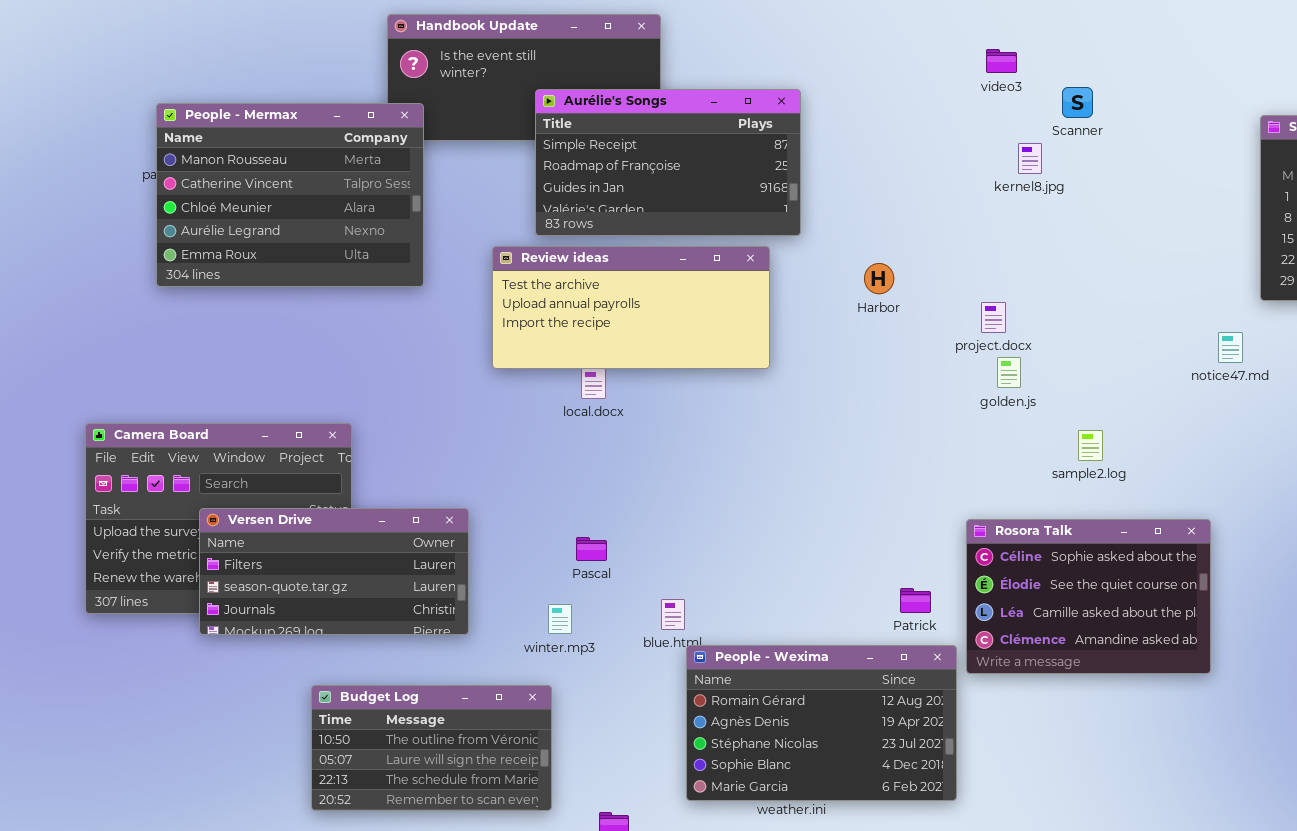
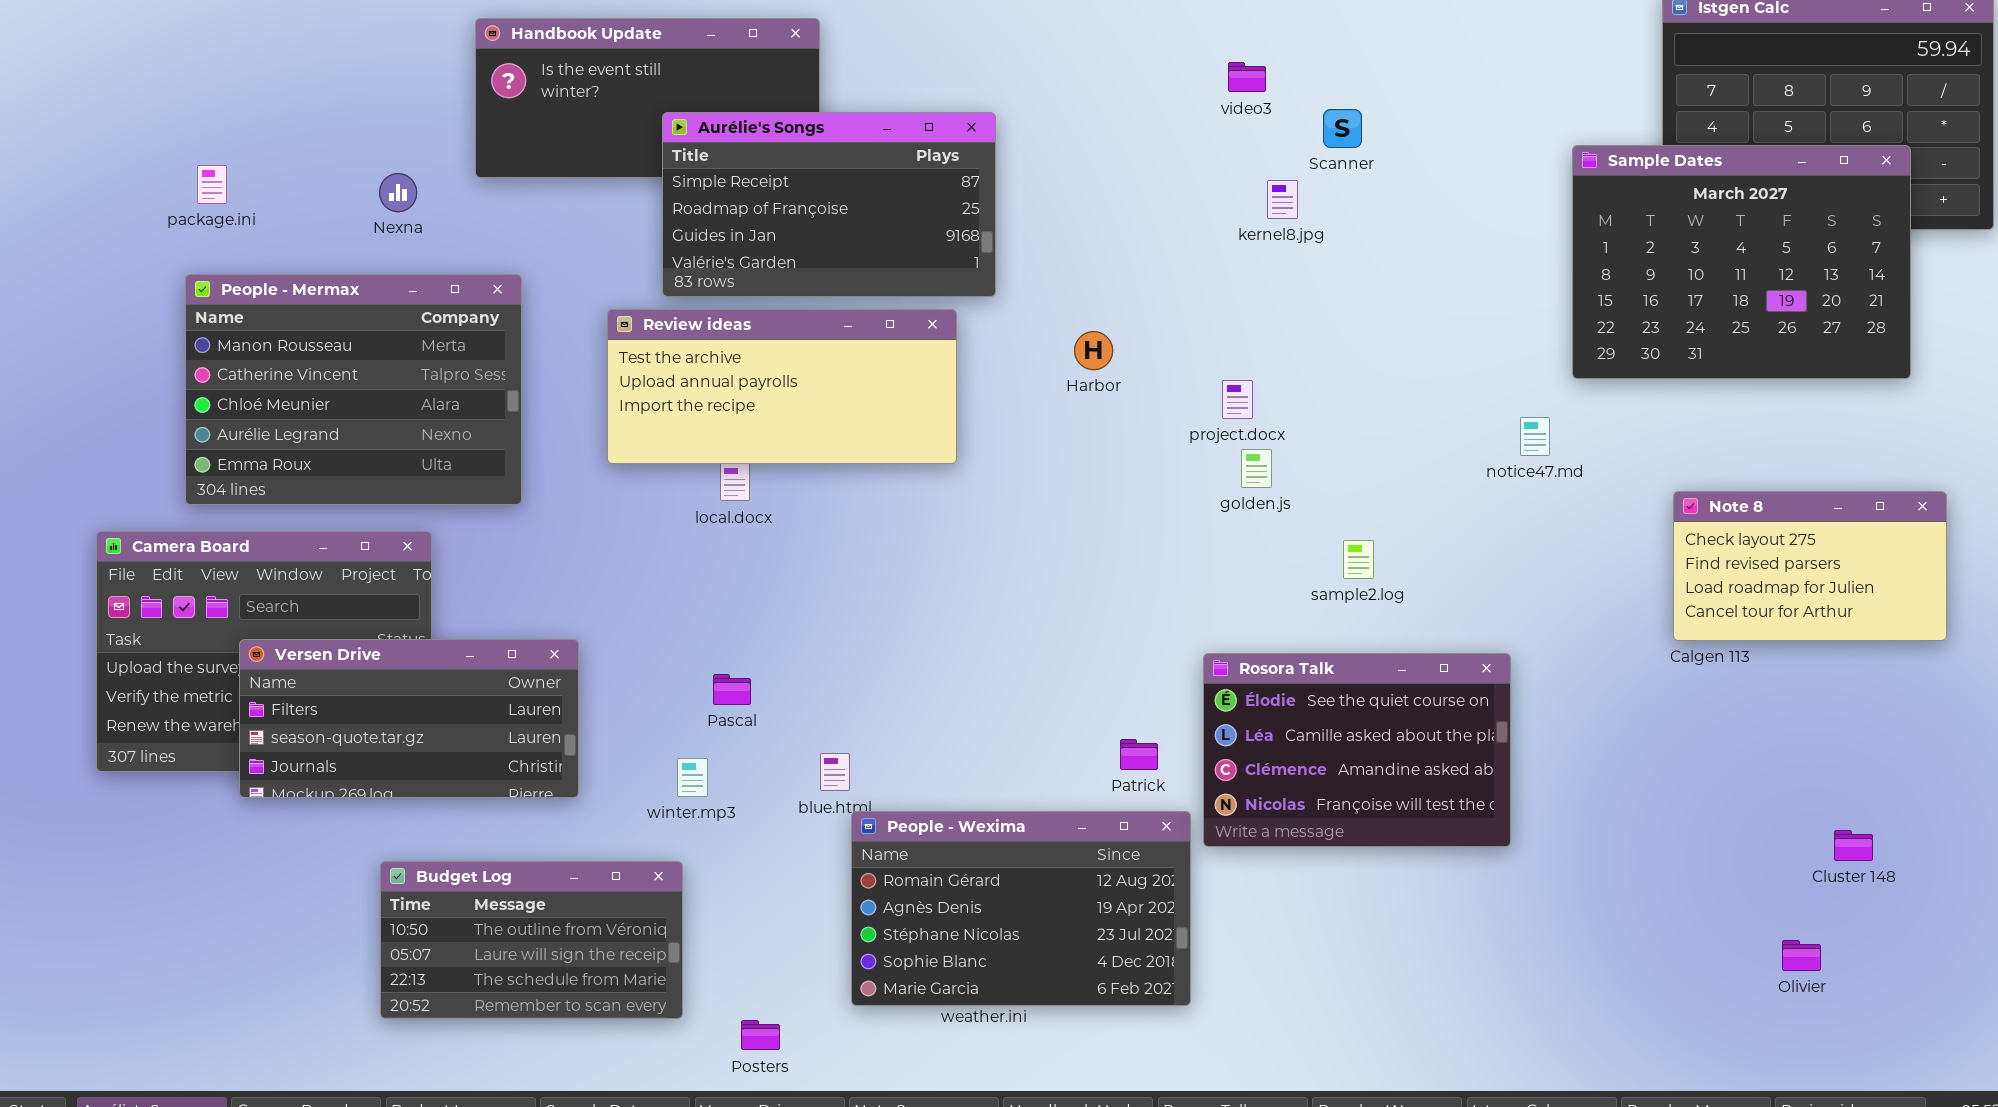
People - Mermax: [156,103,424,287] -> [185,274,522,505], moved
Rosora Talk: [966,519,1211,674] -> [1203,653,1511,847], scrolled down 1 row

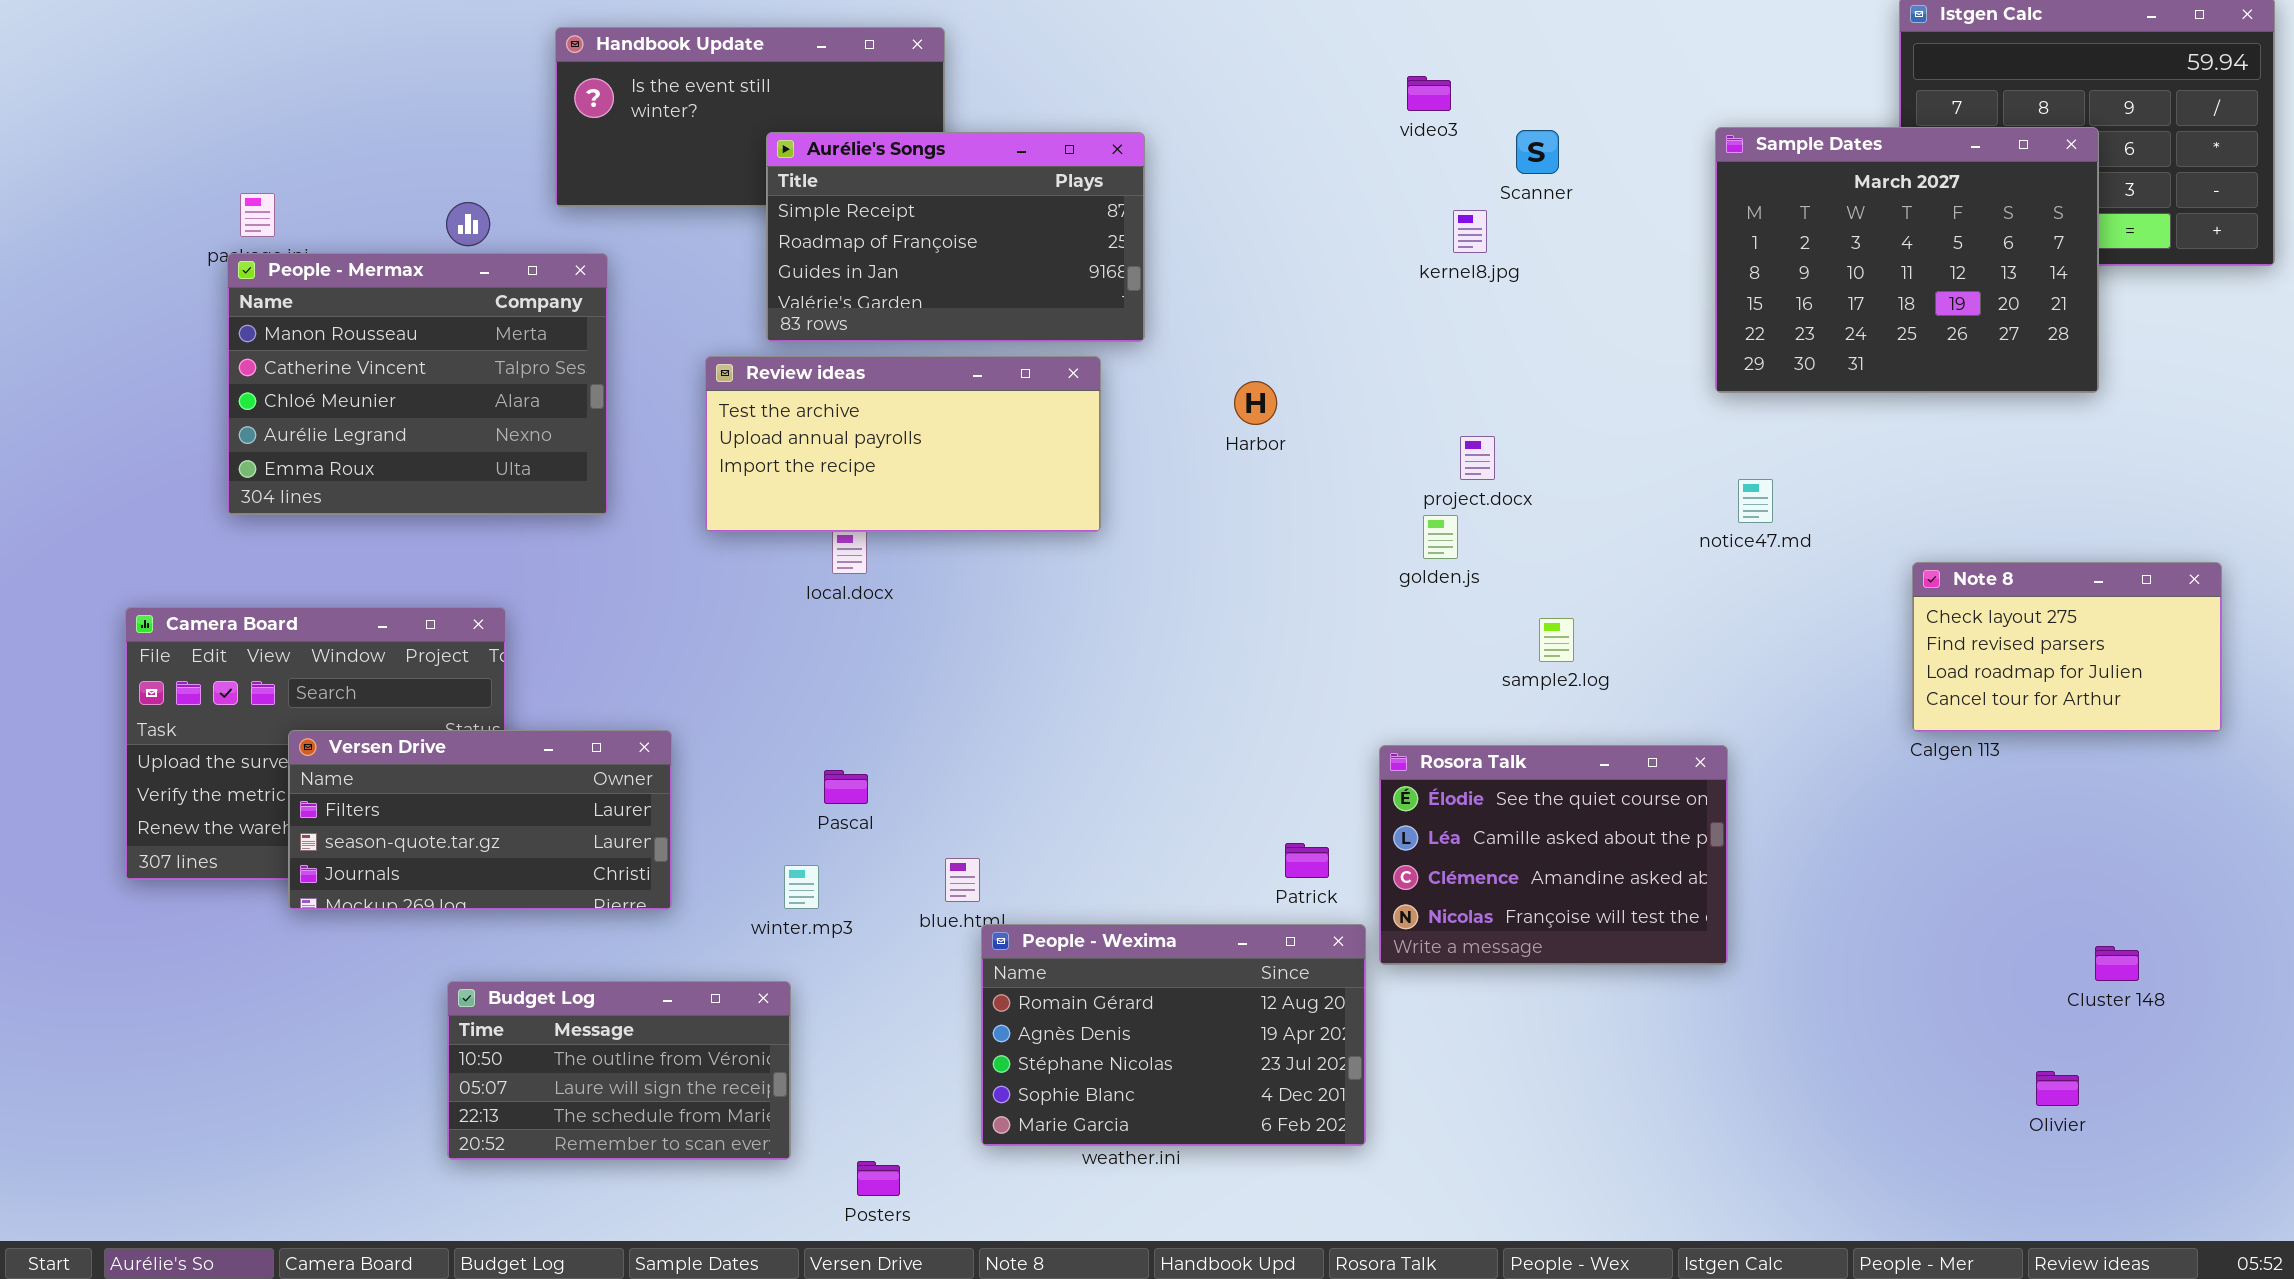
Sample Dates: [1572,145,1911,379] -> [1715,127,2099,393], moved
People - Mermax: [185,274,522,505] -> [227,253,608,515], moved
project.docx: [1222,380,1253,419] -> [1460,436,1495,480], moved

